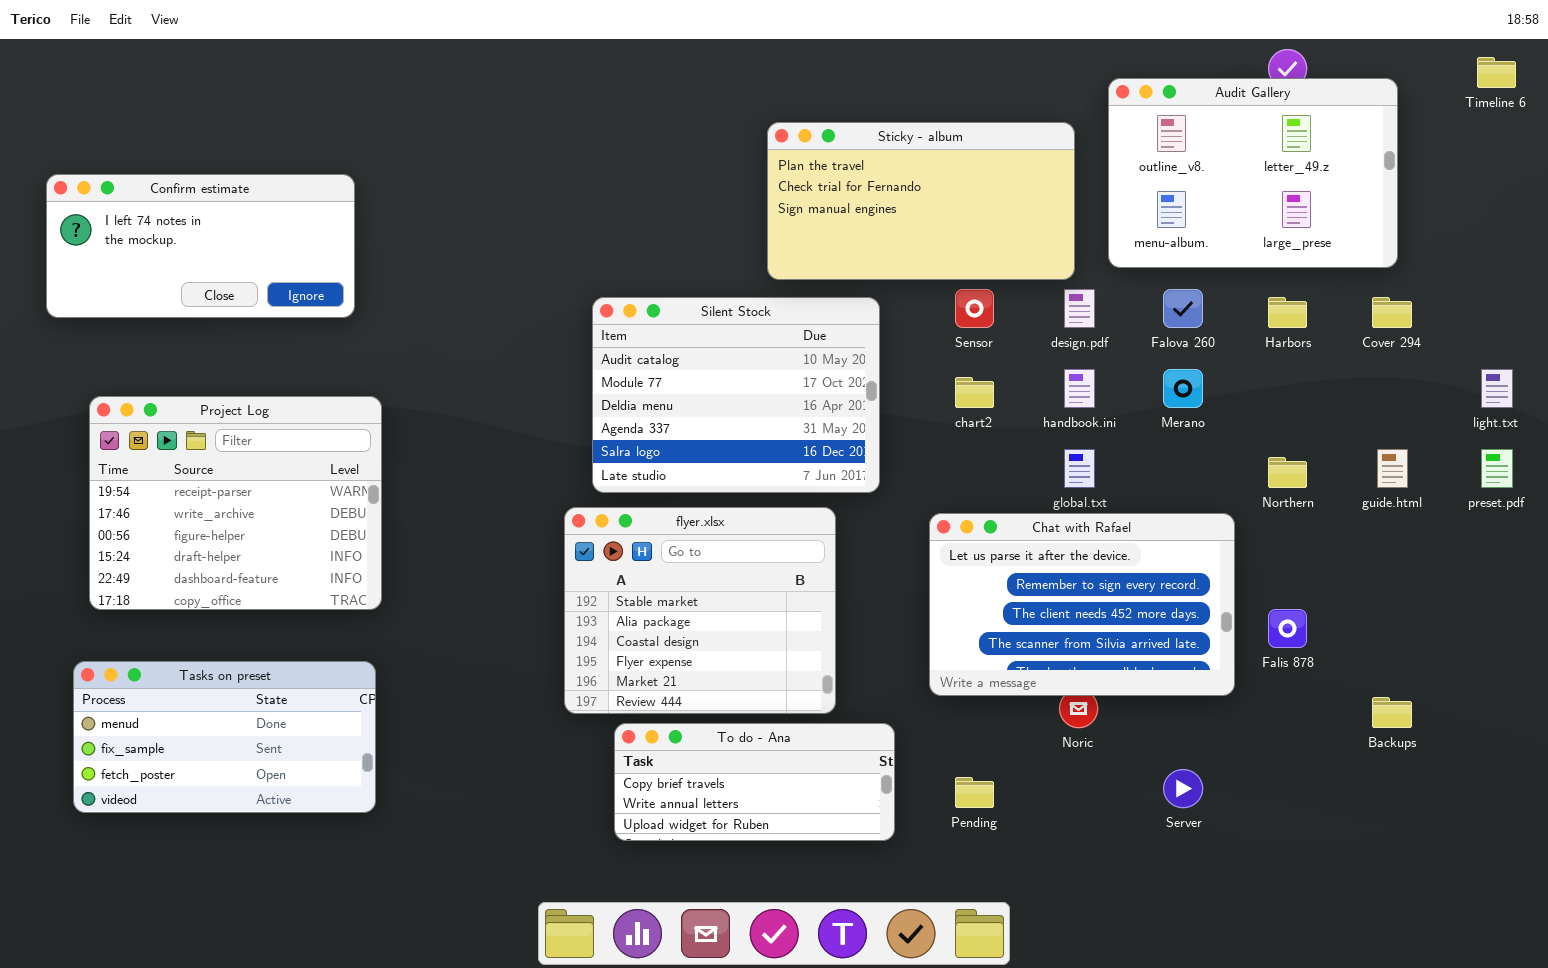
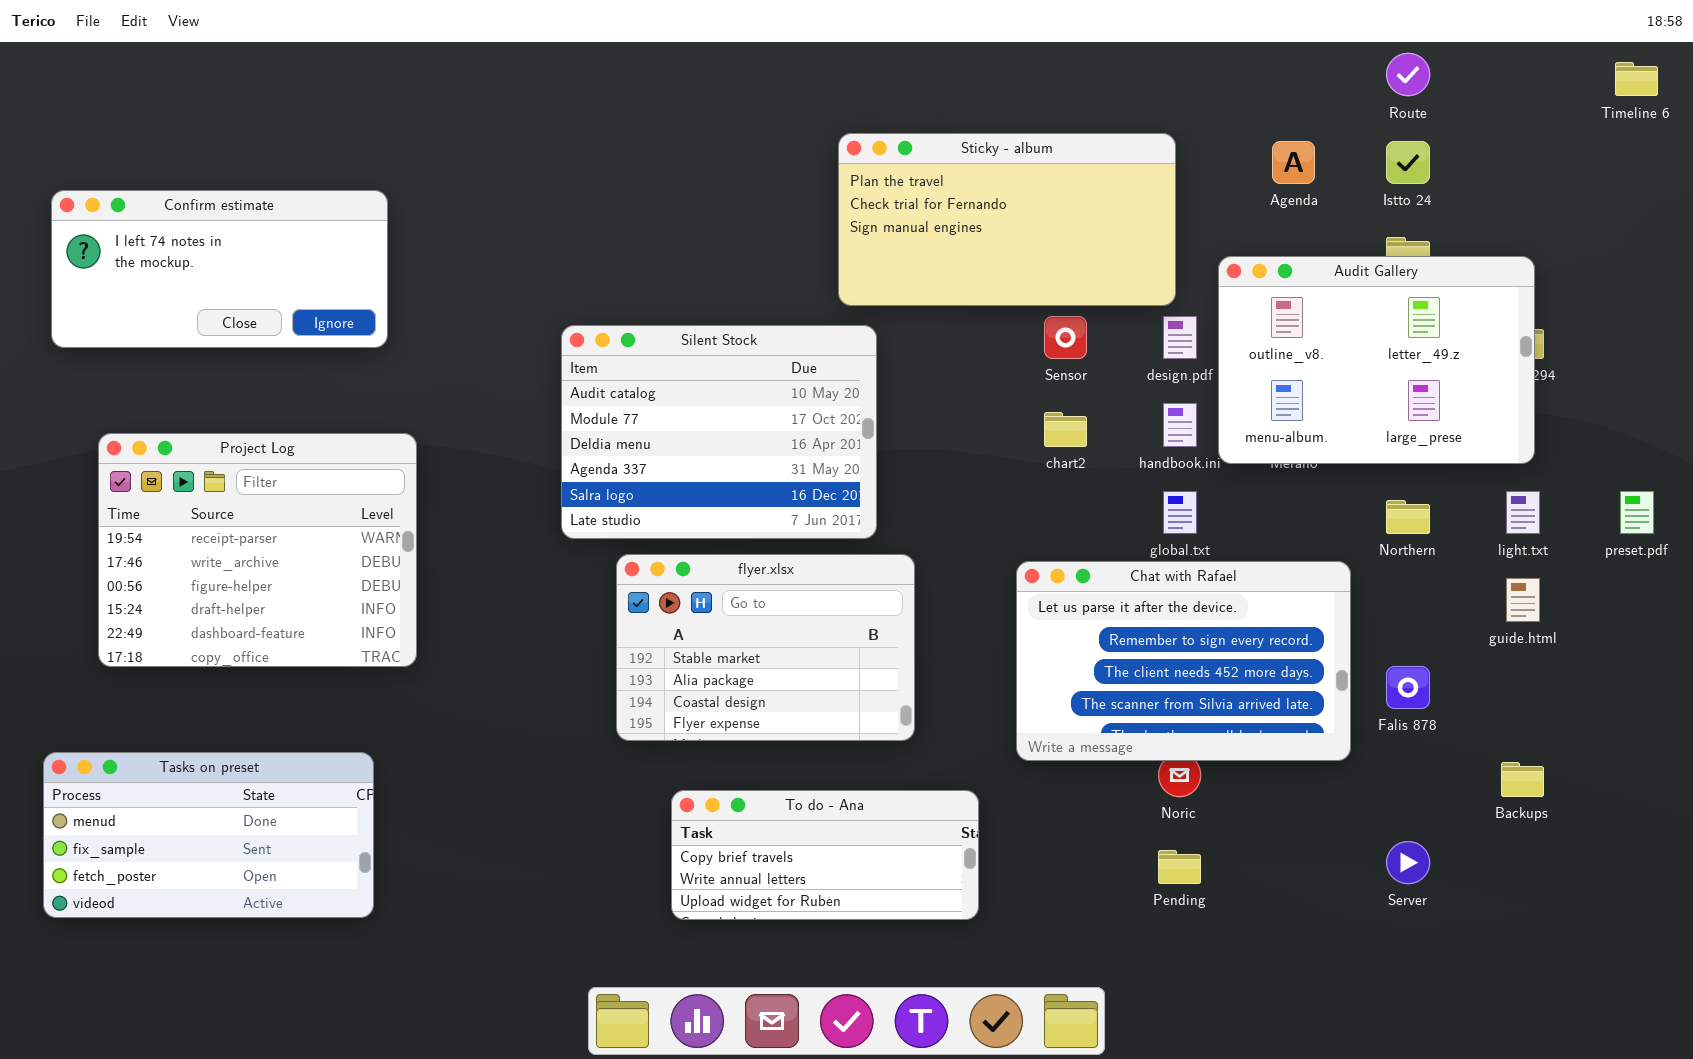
Audit Gallery: [1108,78,1398,268] -> [1218,256,1535,464], moved
Silent Stock: [592,297,880,493] -> [561,325,877,539], moved
light.txt: [1481,369,1513,408] -> [1506,491,1540,534], moved
guide.html: [1377,449,1408,488] -> [1506,578,1540,622], moved
flyer.xlsx: [564,507,836,714] -> [616,554,915,741], resized
Tasks on preset: [73,661,376,813] -> [43,752,374,918], moved
Server: [1163,769,1203,808] -> [1386,841,1430,884], moved
Pending: [955,777,994,808] -> [1158,850,1201,884], moved

